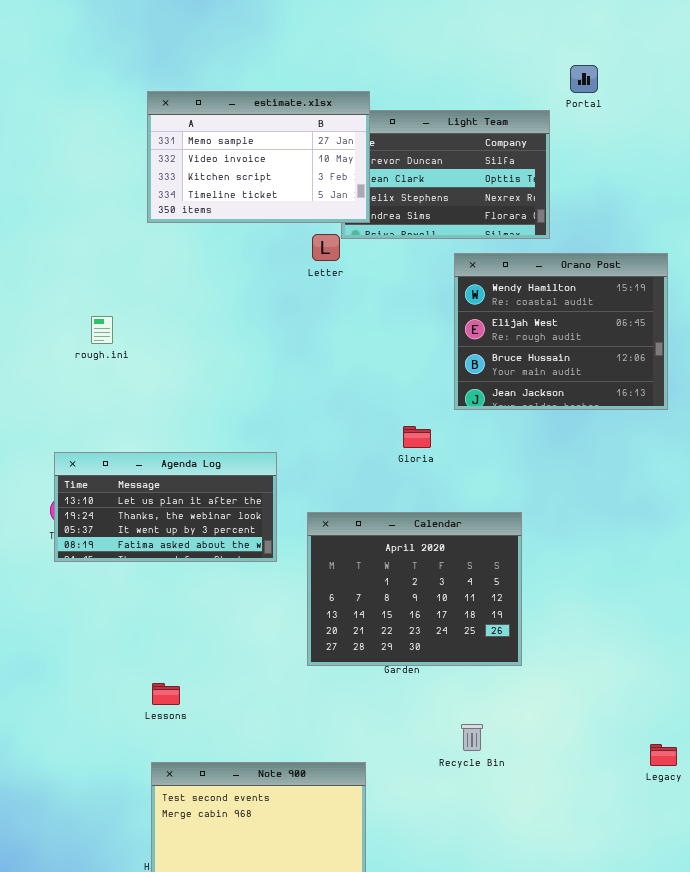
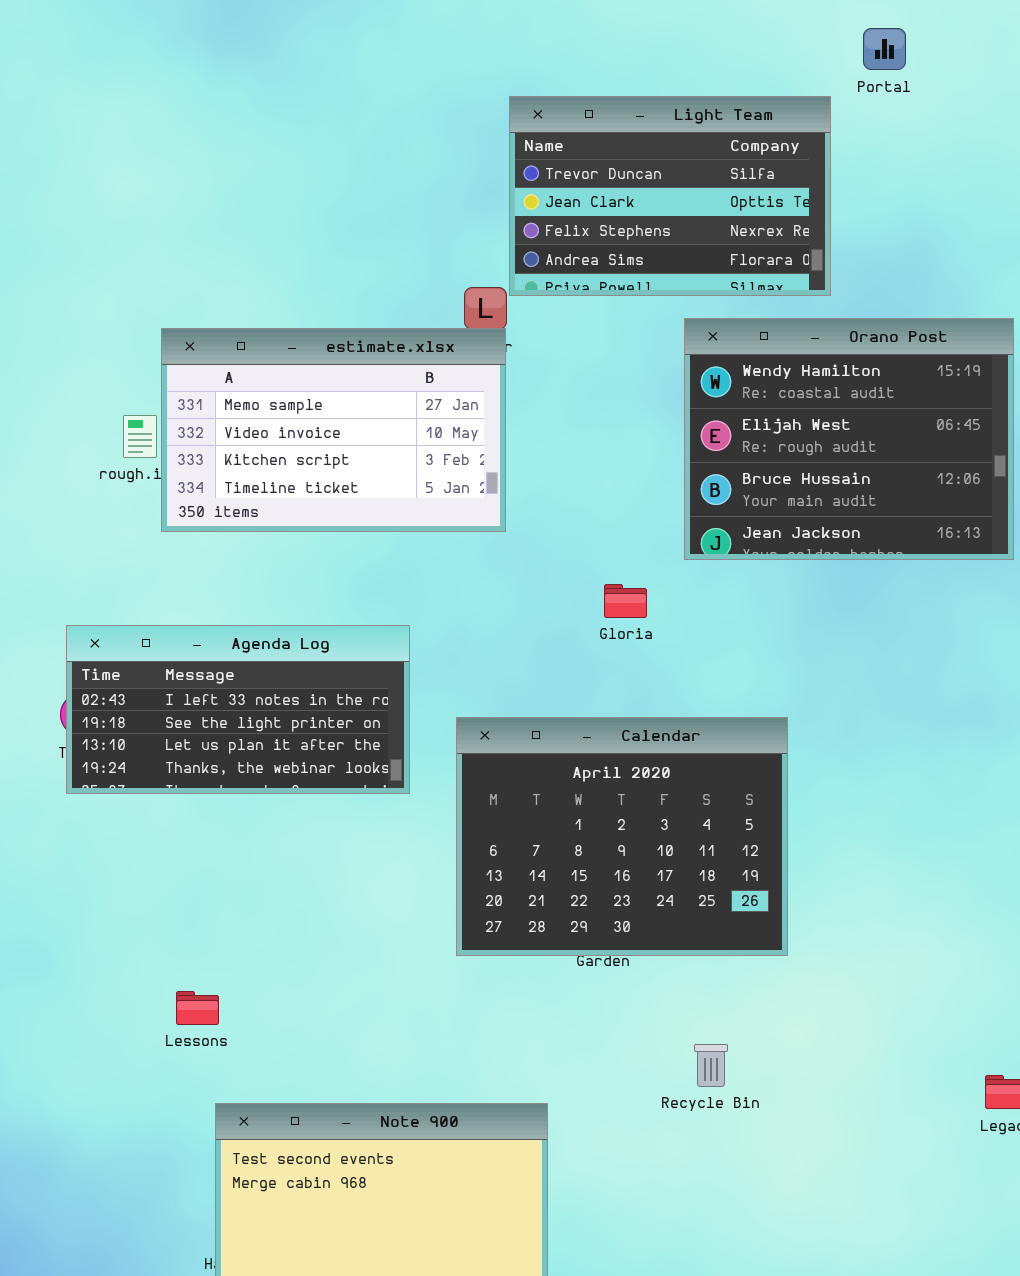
estimate.xlsx: [147,91,370,223] -> [161,328,506,532], moved
Agenda Log: [54,452,277,562] -> [66,625,410,794], scrolled up 2 rows
Lessons: [152,683,180,705] -> [176,991,219,1025], moved

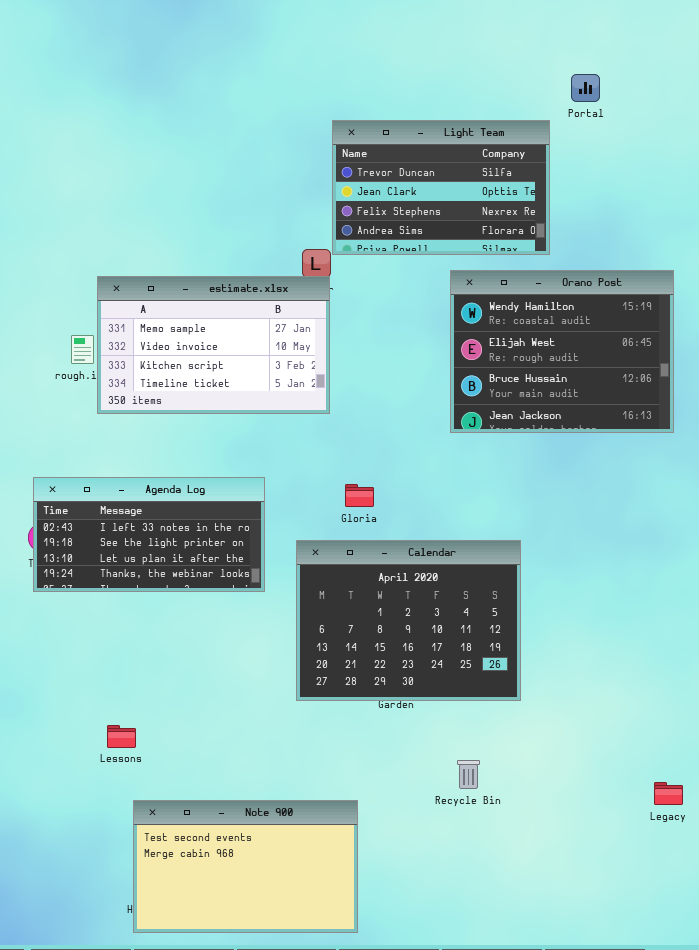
Gloria: [604,584,647,618] -> [345,484,374,507], moved

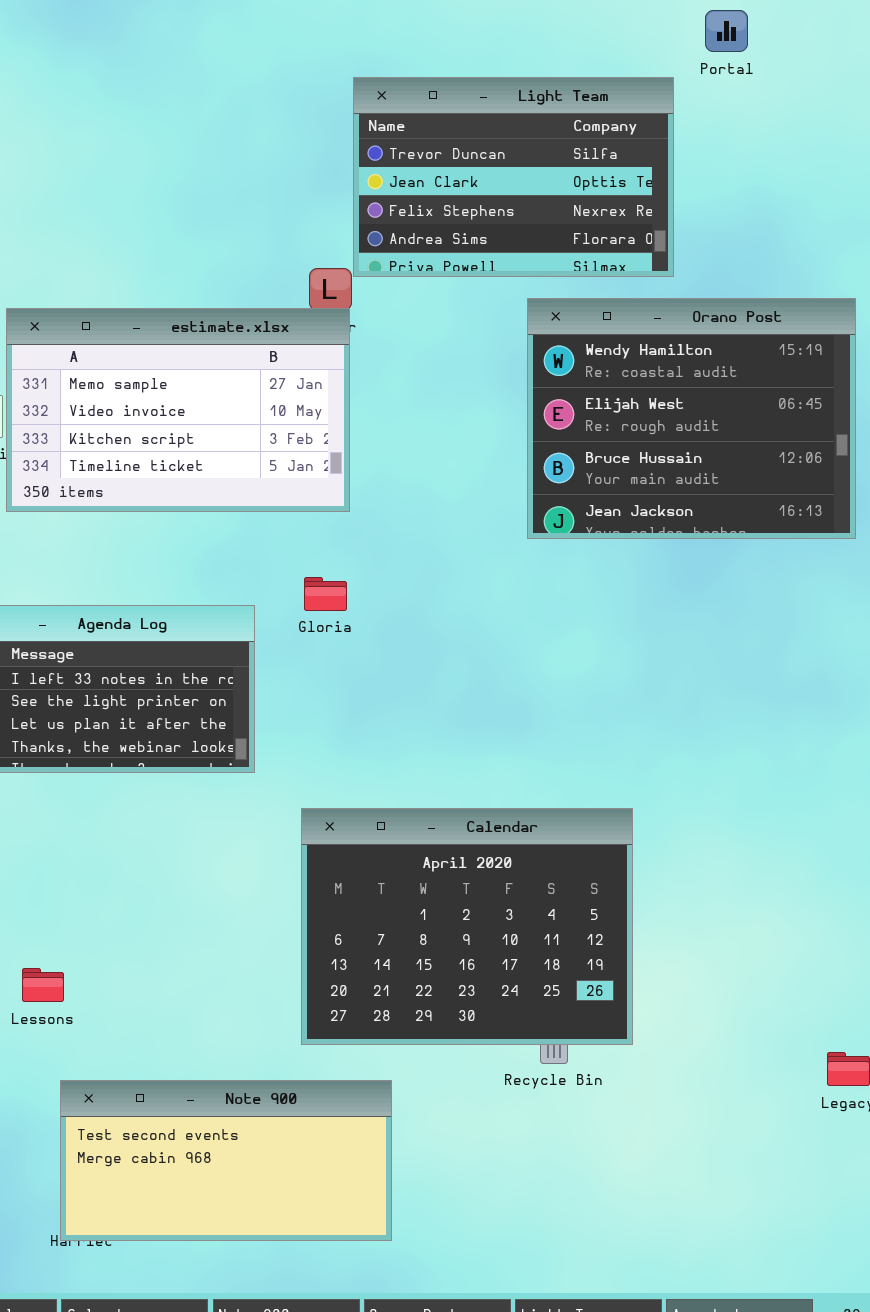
Gloria: [345,484,374,507] -> [304,577,347,611], moved
Calendar: [296,540,521,701] -> [301,808,633,1045], moved
Note 900: [133,800,358,933] -> [60,1080,392,1241], resized

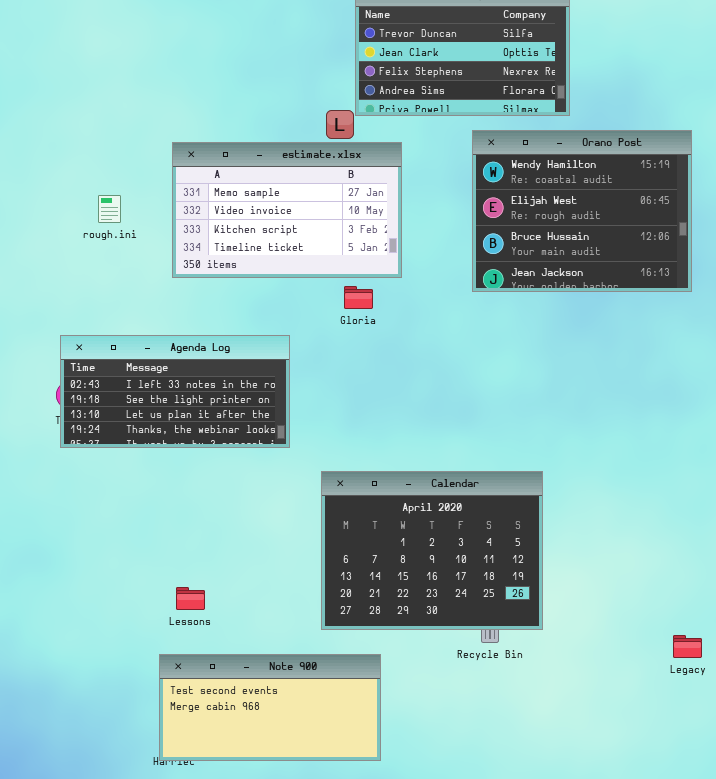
estimate.xlsx: [6,308,350,512] -> [172,142,402,278], moved
Gloria: [304,577,347,611] -> [344,286,373,309], moved
Lessons: [22,968,64,1002] -> [176,587,205,610], moved

